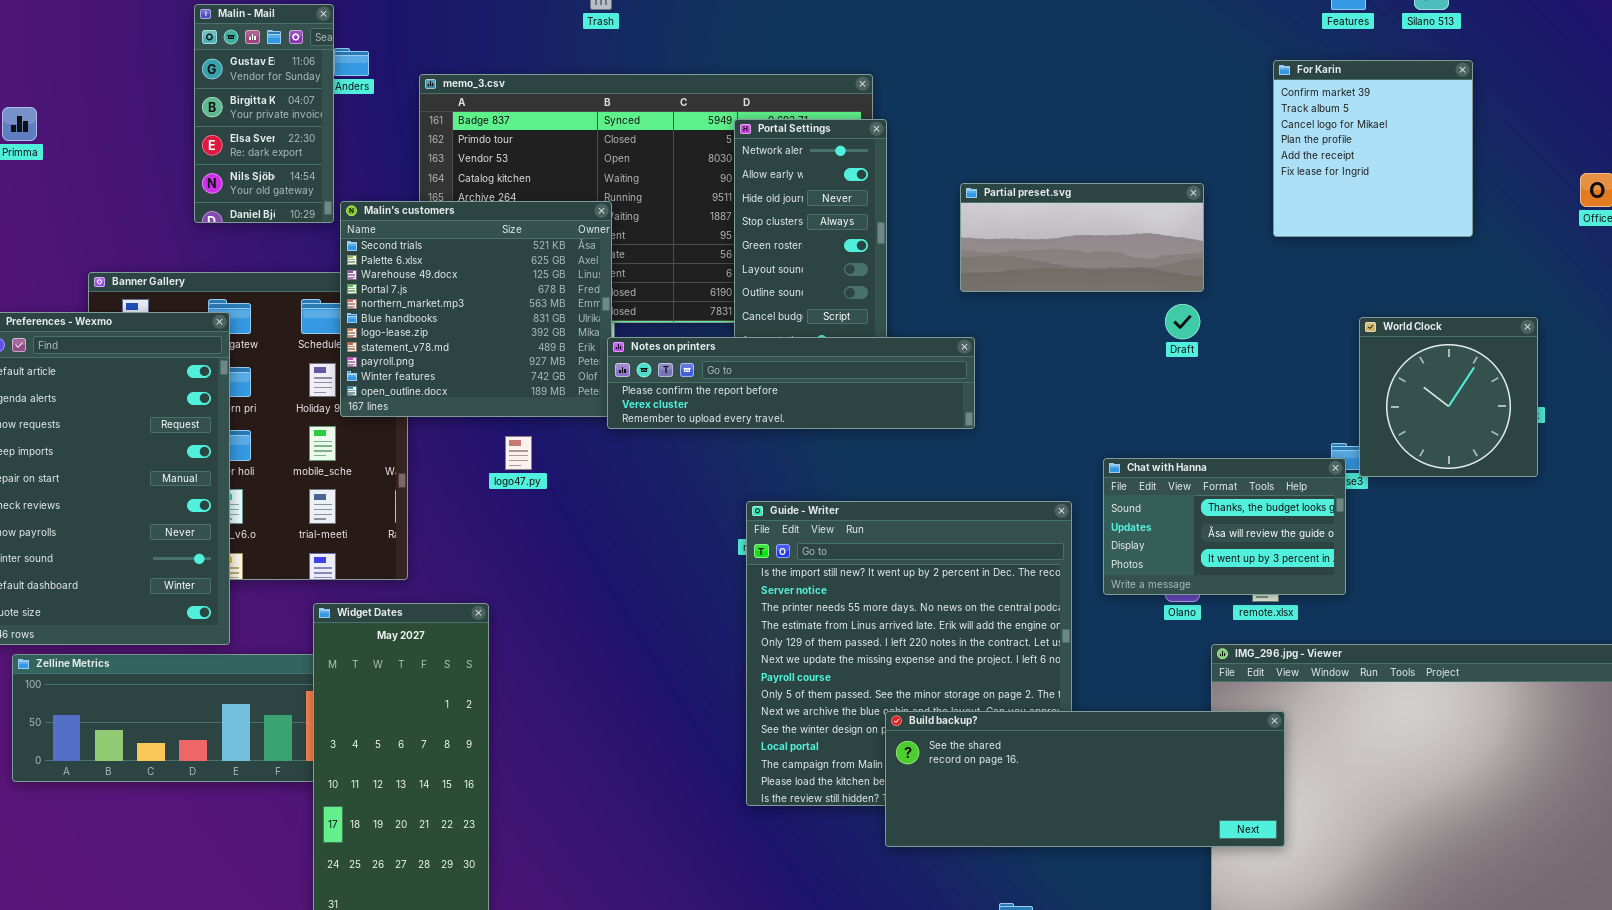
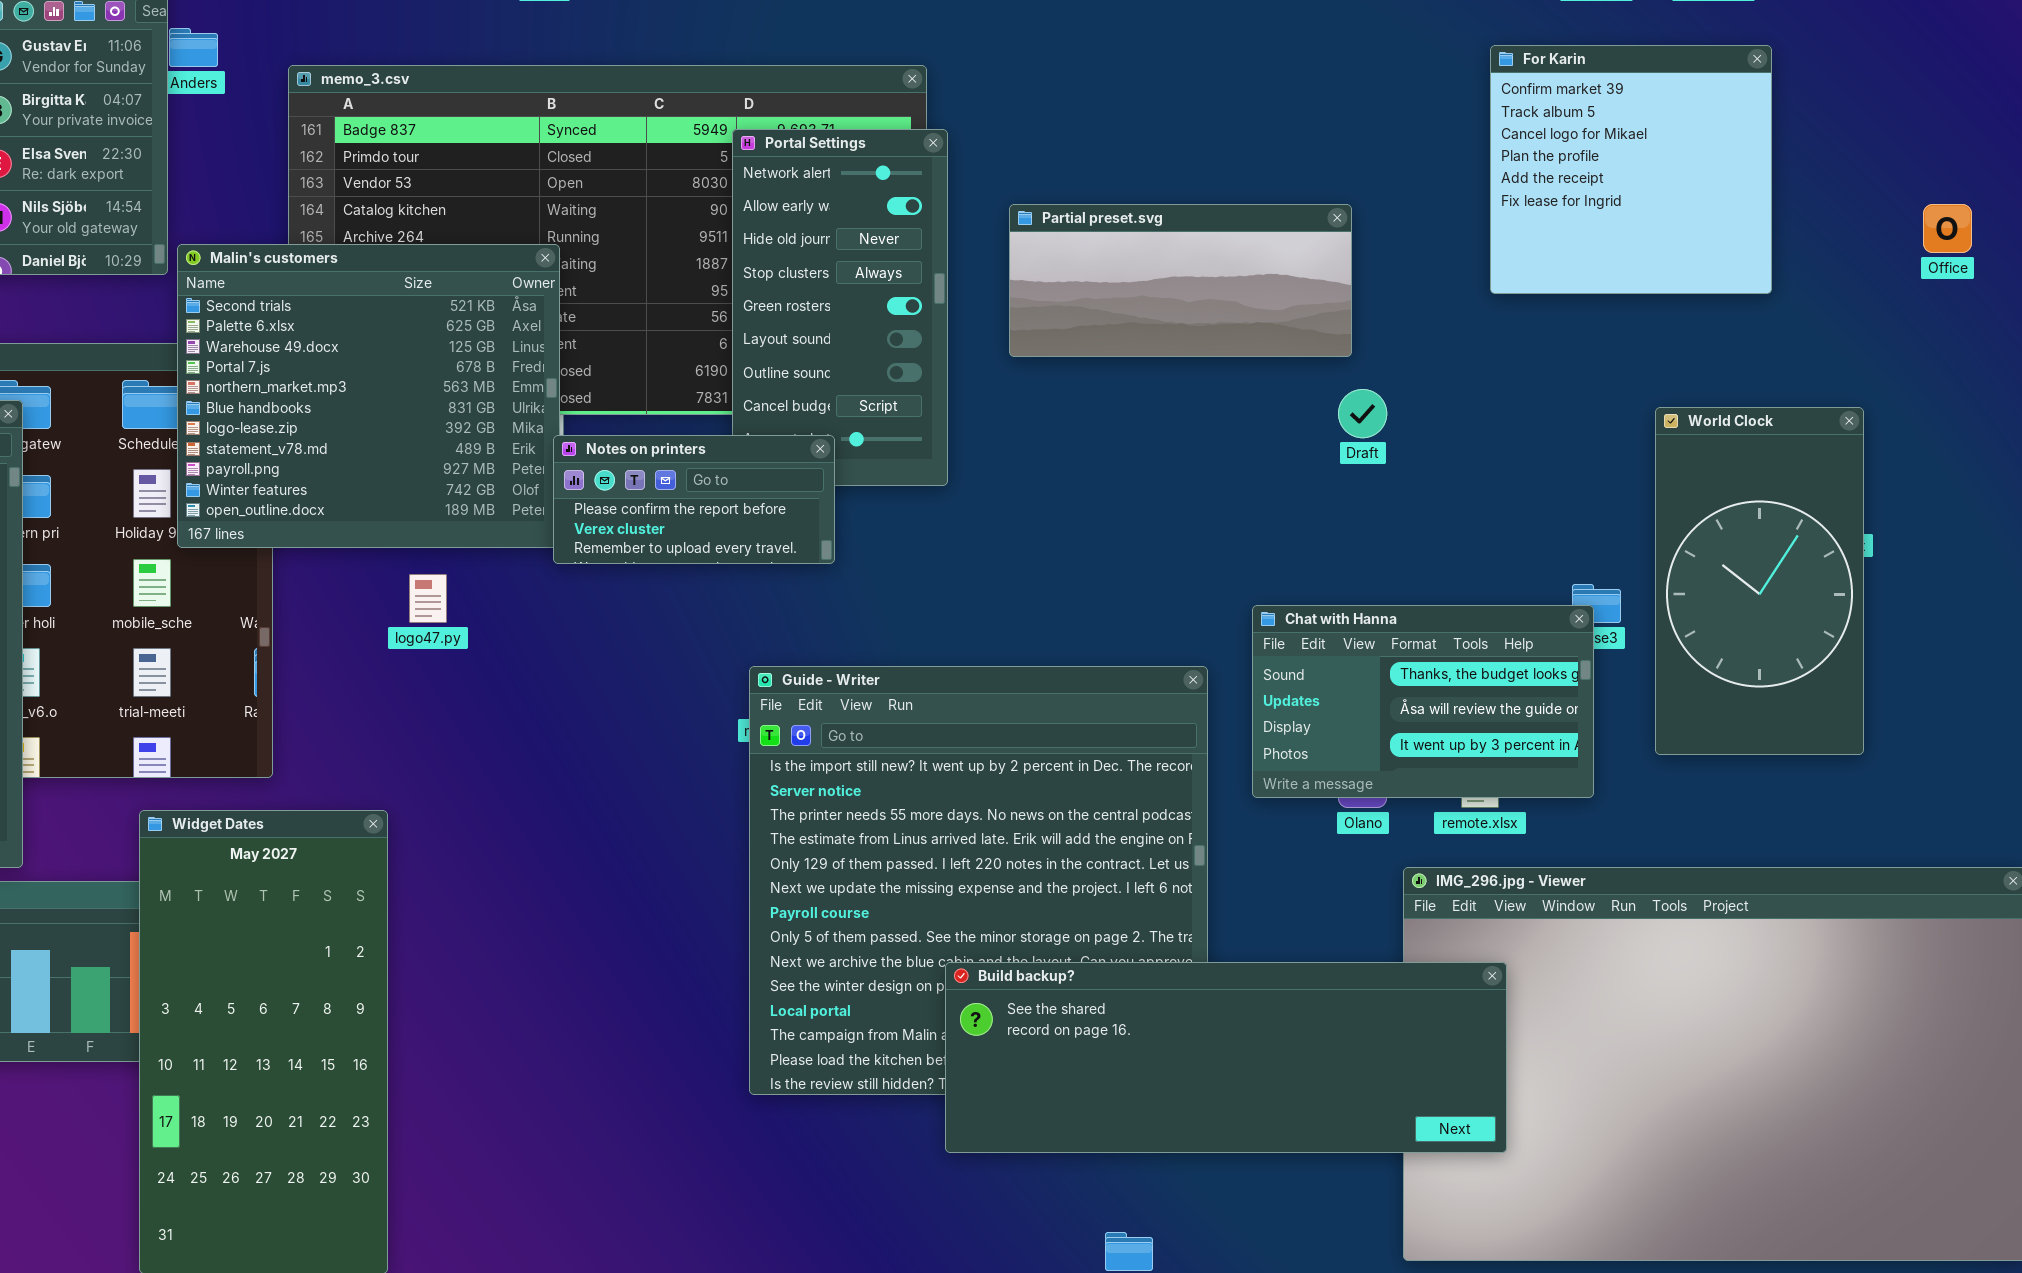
Partial preset.svg: [960,183,1204,292] -> [1009,204,1352,357], moved
World Clock: [1359,317,1538,477] -> [1655,407,1864,755], resized
Notes on printers: [607,337,975,429] -> [553,435,835,564], resized

